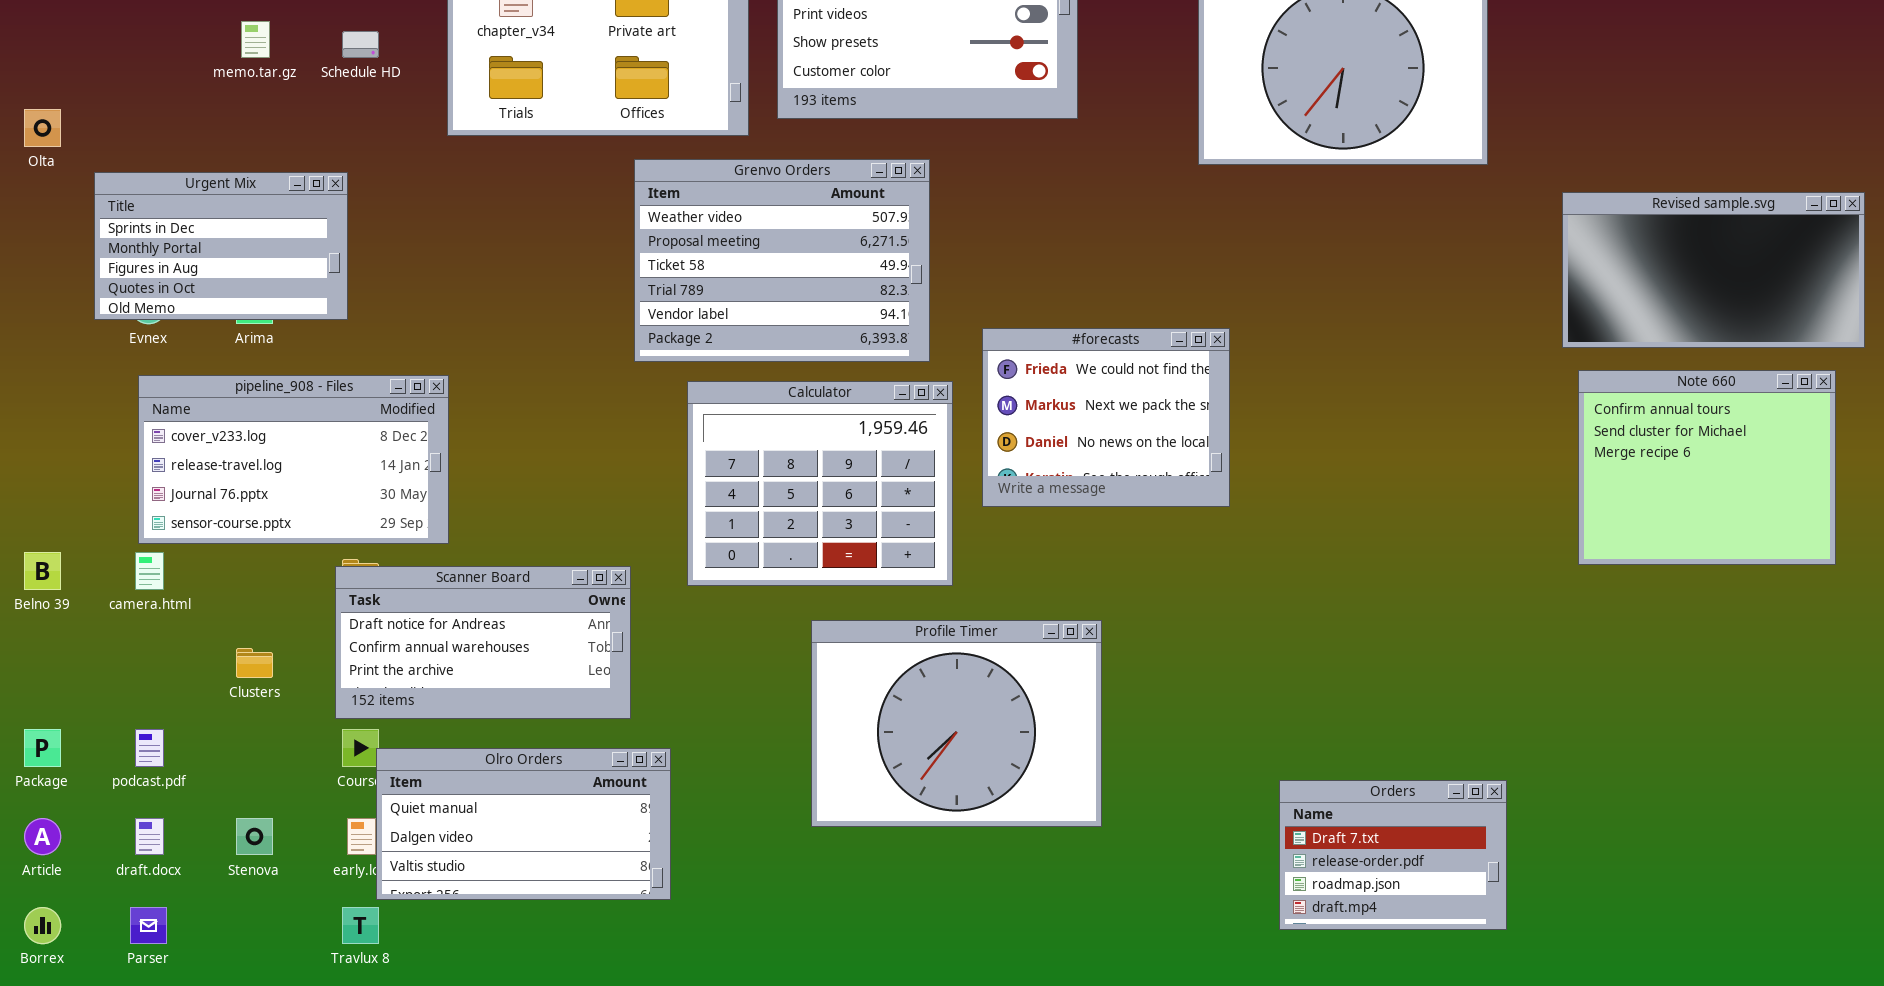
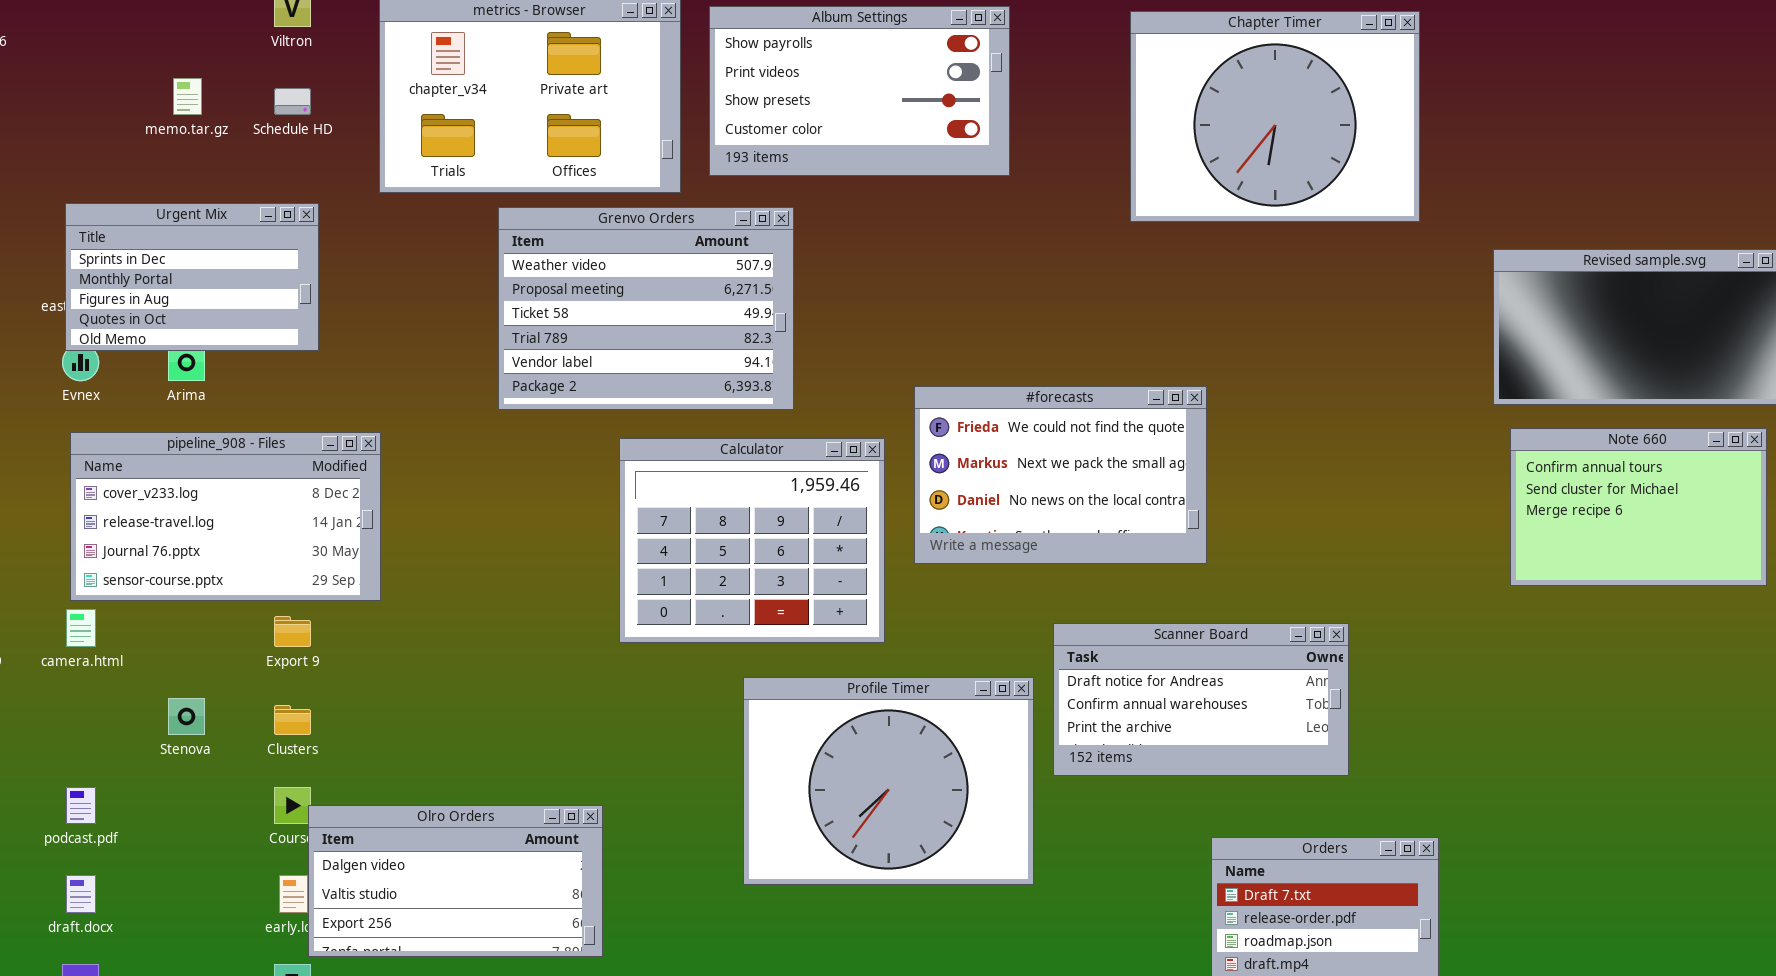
Grenvo Orders: [634,159,930,362] -> [498,207,794,410], moved
Urgent Mix: [94,172,348,320] -> [65,203,319,351], moved
#forecasts: [982,328,1230,507] -> [914,386,1207,564], resized
Note 660: [1578,370,1836,565] -> [1510,428,1767,586], resized
Scanner Board: [335,566,631,719] -> [1053,623,1349,776], moved
Clusters: [236,648,273,678] -> [274,705,311,735], moved
Olro Orders: [376,748,671,900] -> [308,805,603,957], scrolled down 1 row
Stenova: [236,818,273,855] -> [168,698,205,735], moved

